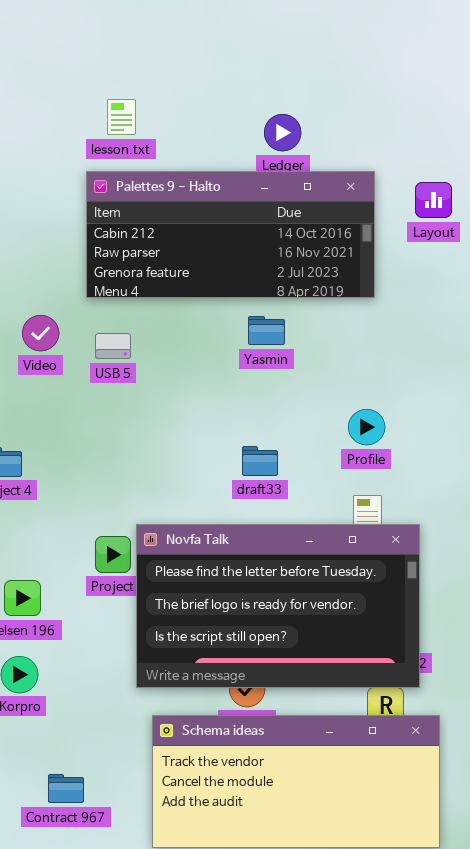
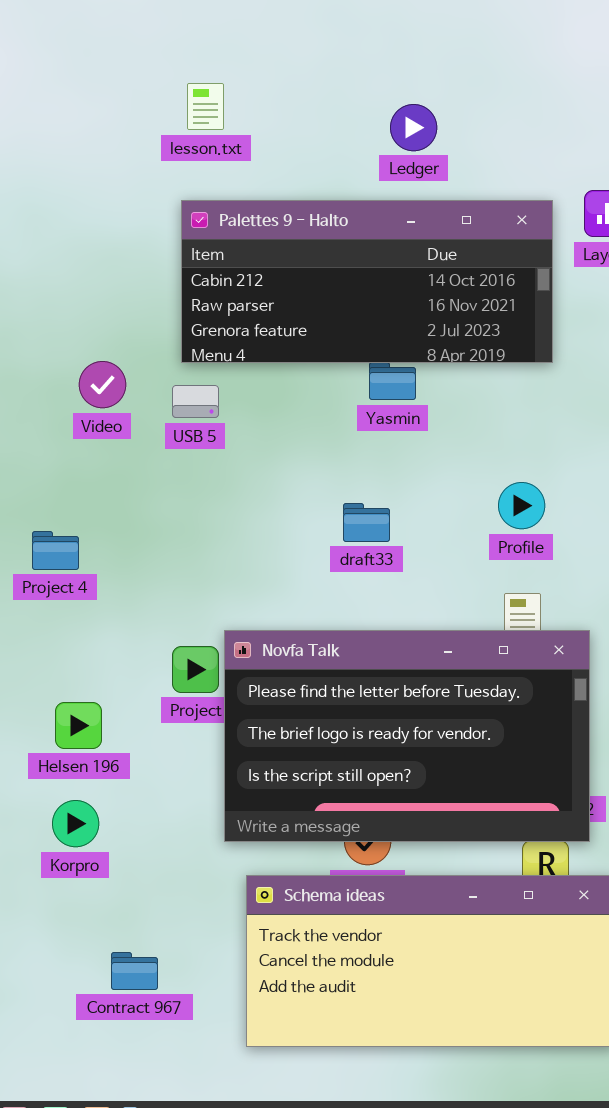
Palettes 9 - Halto: [86,171,375,298] -> [181,200,553,363], moved
draft33: [242,446,278,476] -> [343,503,390,542], moved

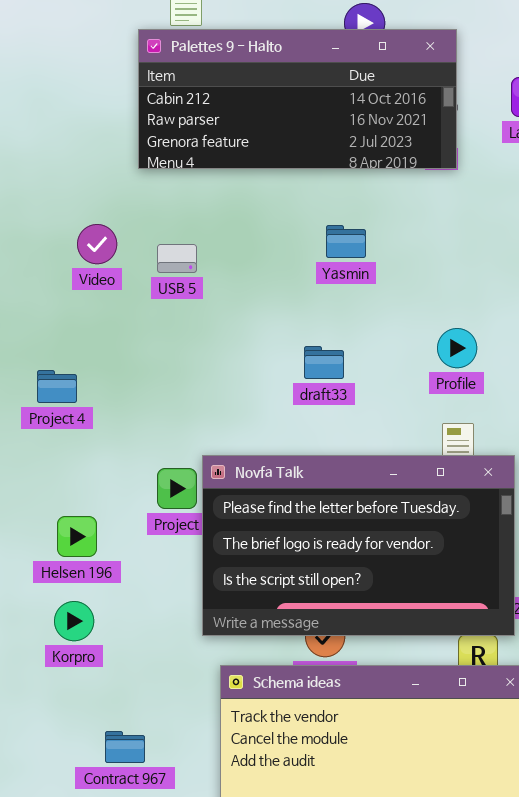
Palettes 9 - Halto: [181,200,553,363] -> [138,29,457,169], moved

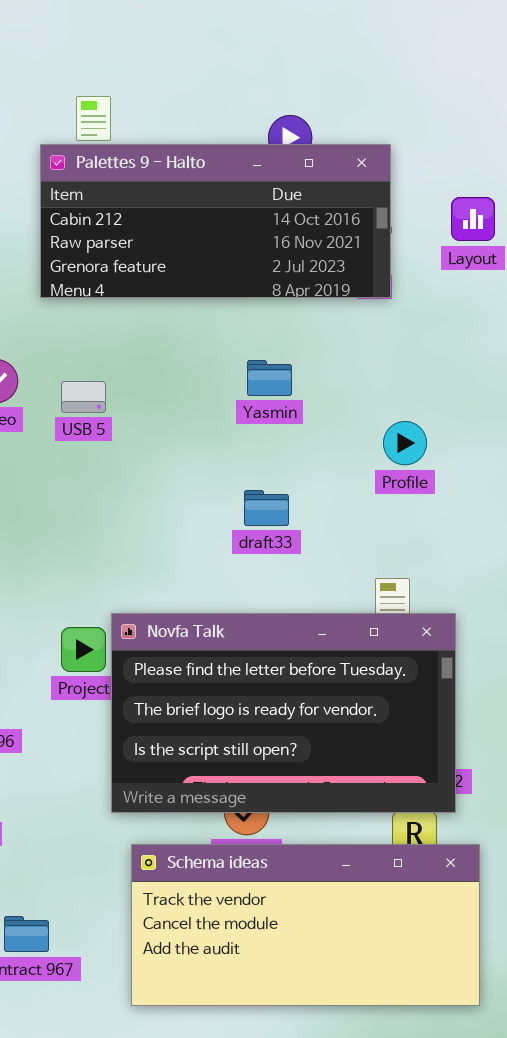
Profile: [437,328,477,368] -> [383,421,427,465], moved
draft33: [304,346,344,379] -> [244,490,289,526], moved

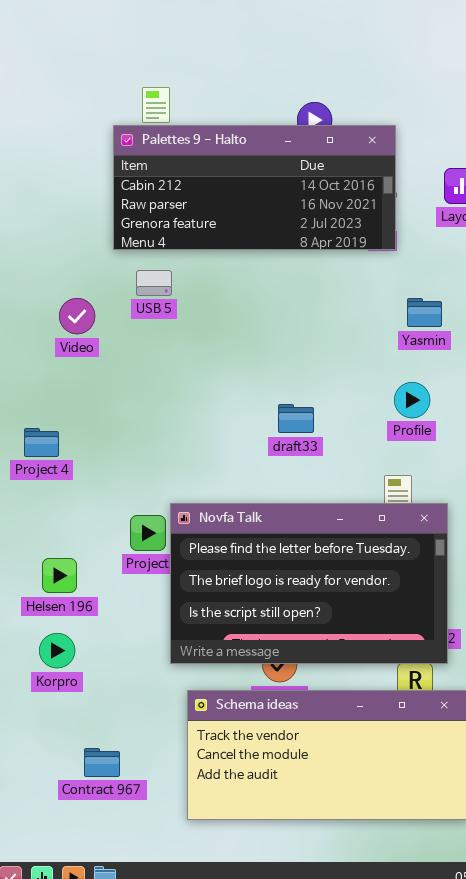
Yasmin: [247,360,292,396] -> [407,298,442,327], moved
USB 5: [61,381,106,413] -> [136,270,172,296], moved
Profile: [383,421,427,465] -> [394,382,430,418], moved

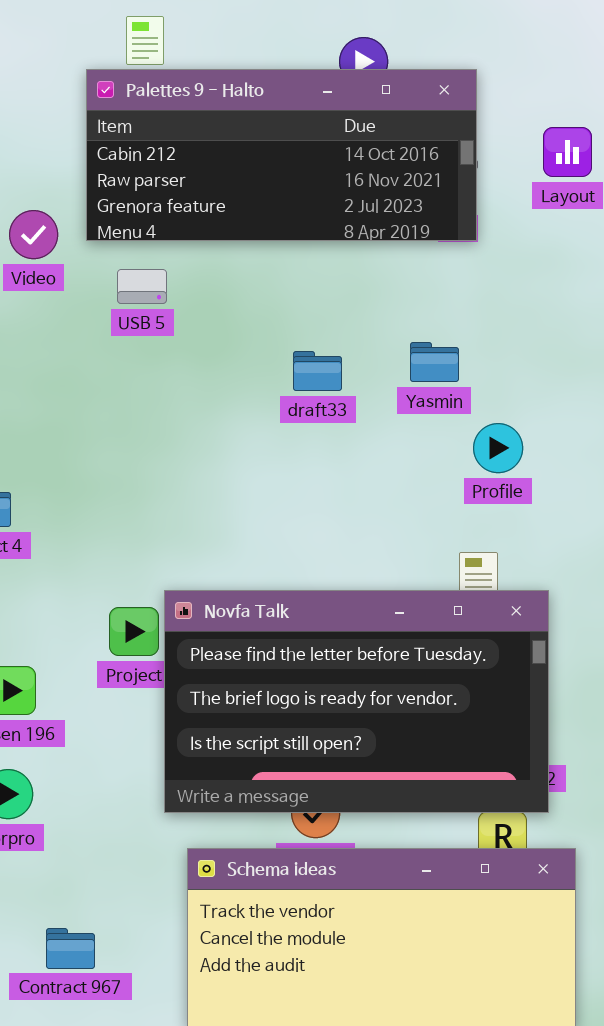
Video: [59,298,95,334] -> [9,210,58,259], moved
Yasmin: [407,298,442,327] -> [410,342,459,382], moved
draft33: [278,404,314,433] -> [293,351,342,391], moved

